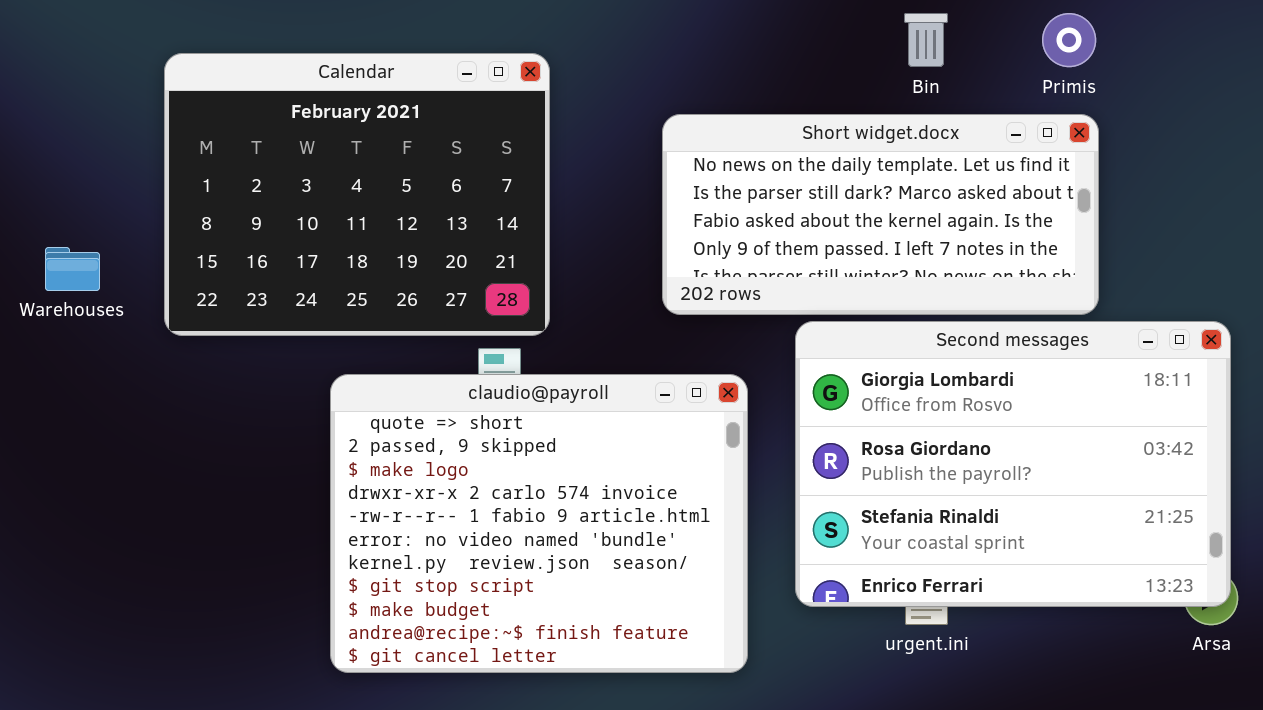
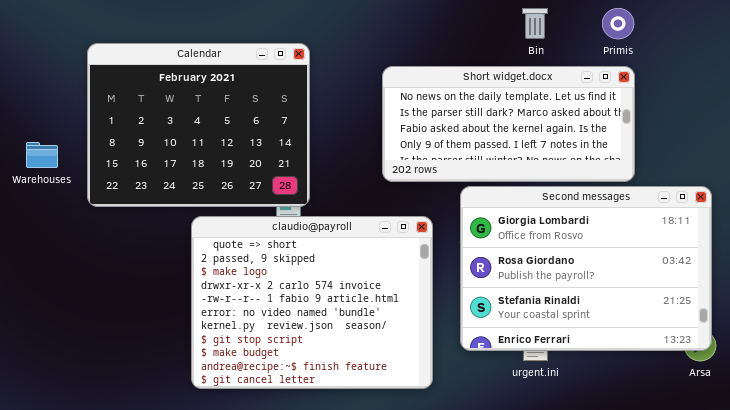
Calendar: [164,53,550,336] -> [87,43,310,207], moved

